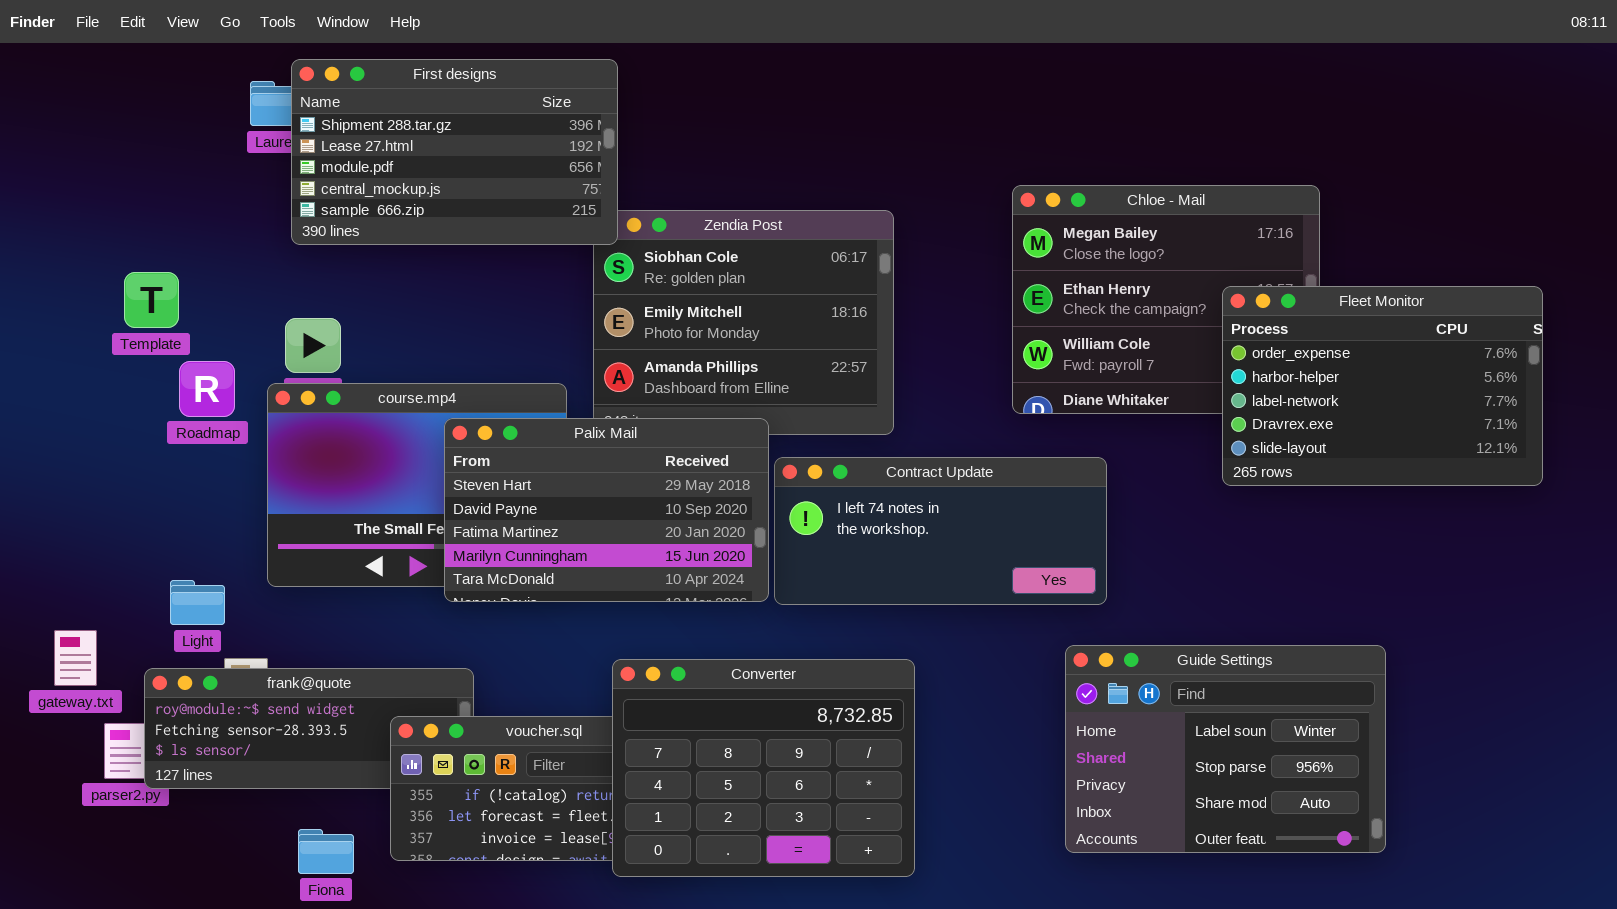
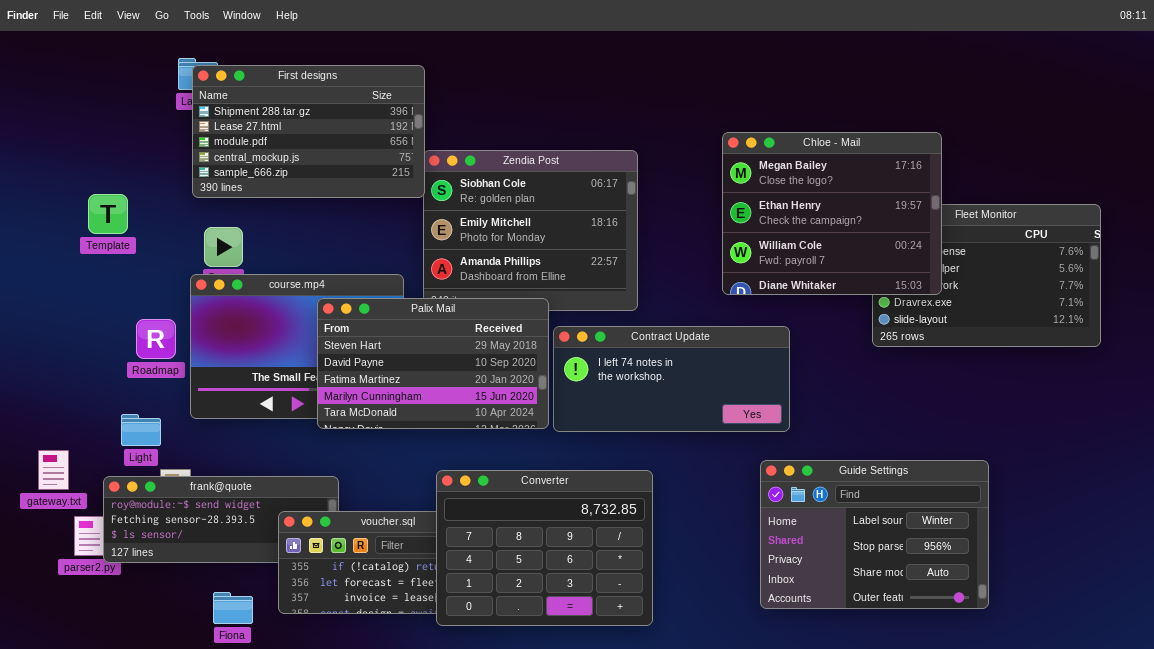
First designs: [291,59,618,245] -> [192,65,425,198], moved
Chloe - Mail: [1012,185,1320,414] -> [722,132,942,295], raised
Roadmap: [179,361,235,417] -> [136,319,176,359], moved

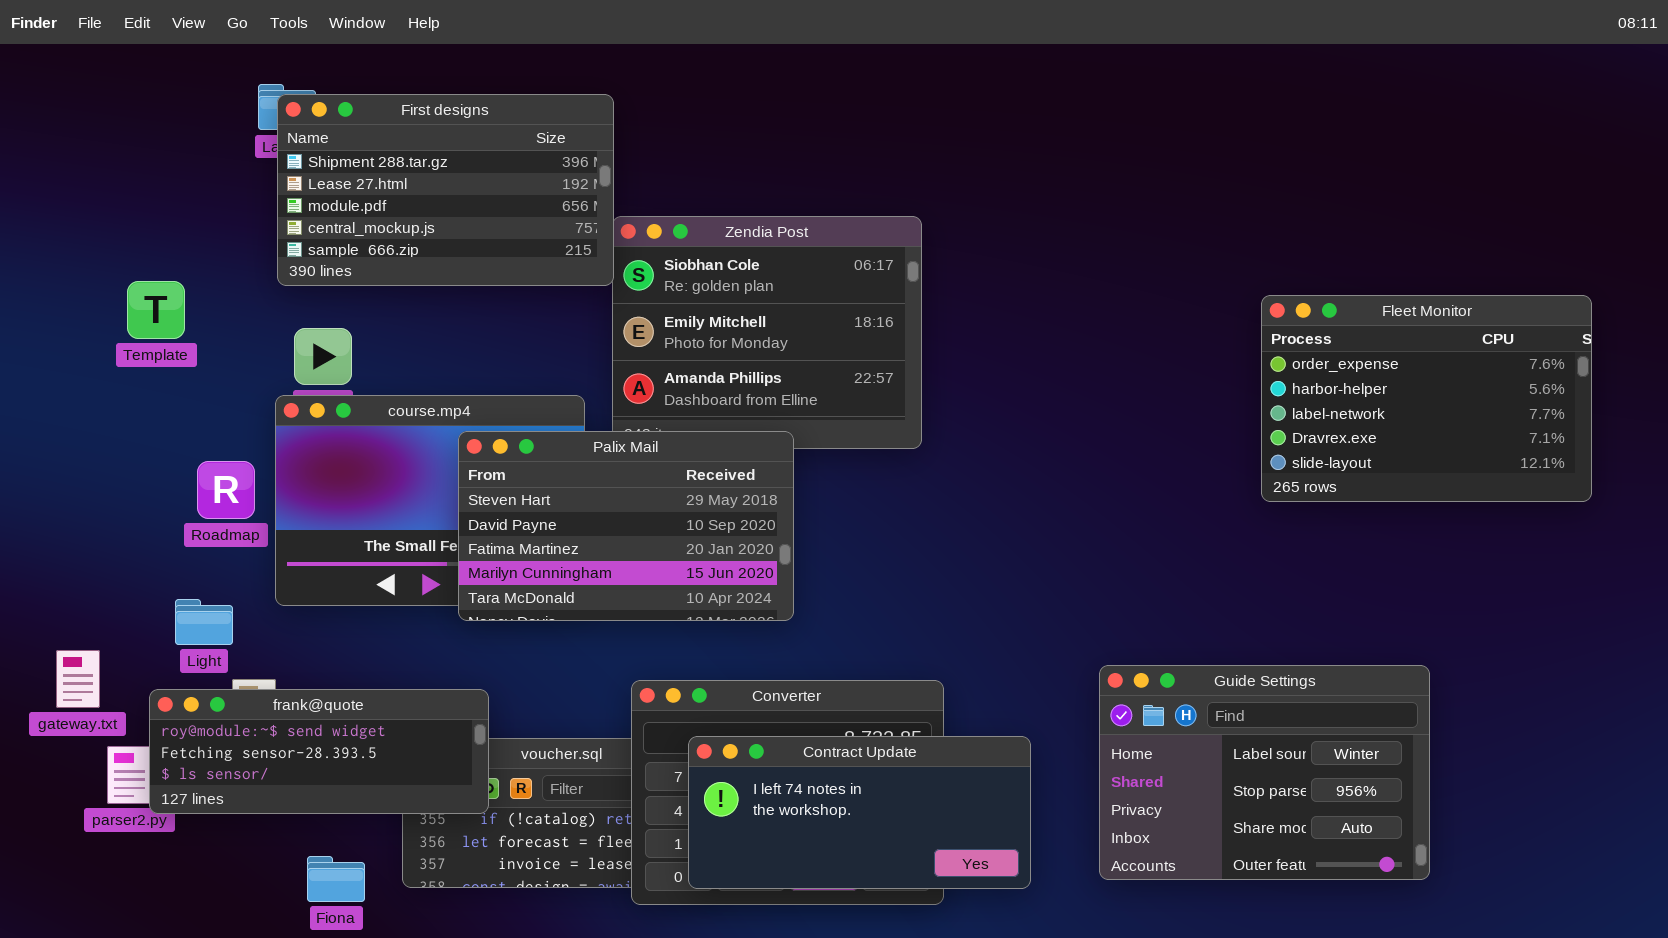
Chloe - Mail: [722,132,942,295] -> none, closed
Contract Update: [553,326,790,432] -> [688,736,1031,889], moved
frank@quote: [103,476,339,563] -> [149,689,489,814], raised

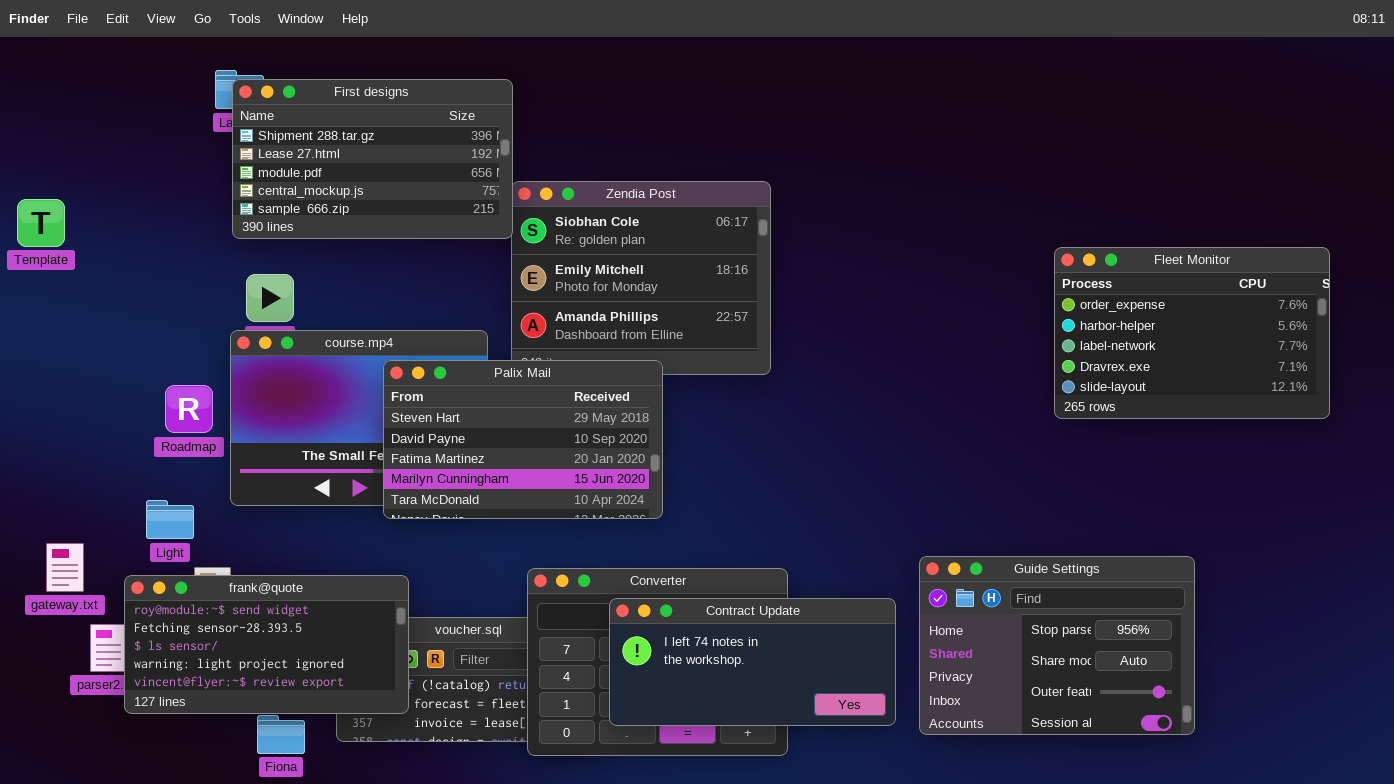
Template: [127,281,185,339] -> [17,199,65,247], moved
Guide Settings: [1099,665,1430,880] -> [919,556,1195,735], scrolled down 1 row
frank@quote: [149,689,489,814] -> [124,575,409,714], resized
Contract Update: [688,736,1031,889] -> [609,598,896,726], moved

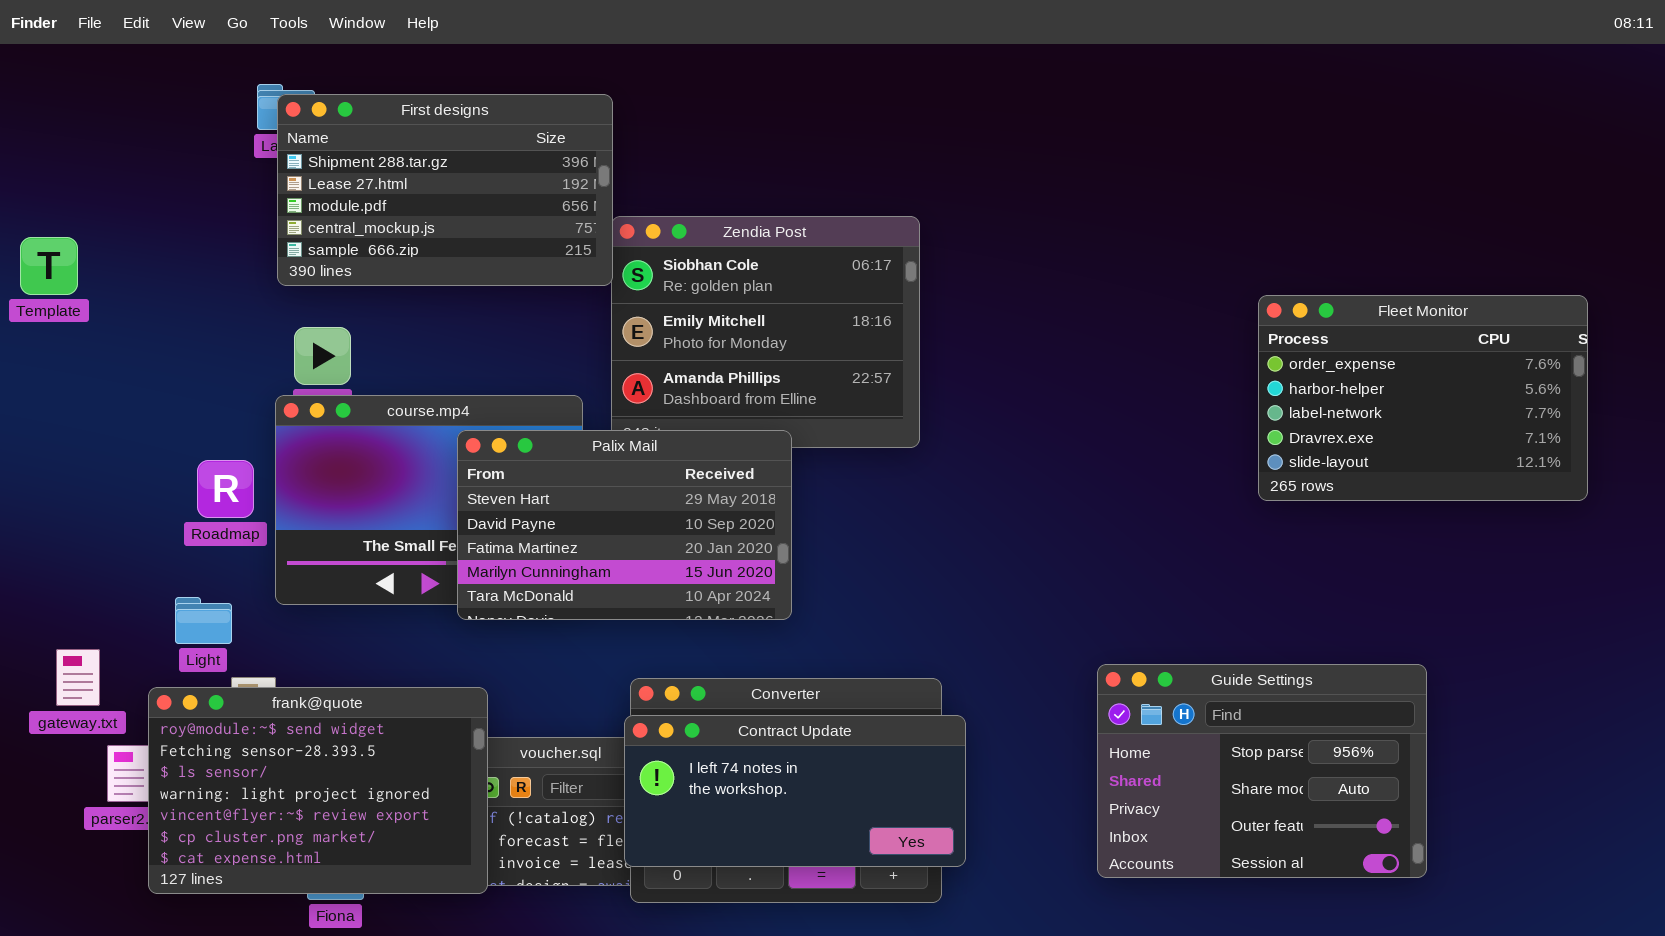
frank@quote: [124,575,409,714] -> [148,687,488,894], resized
Contract Update: [609,598,896,726] -> [624,715,966,867], moved

